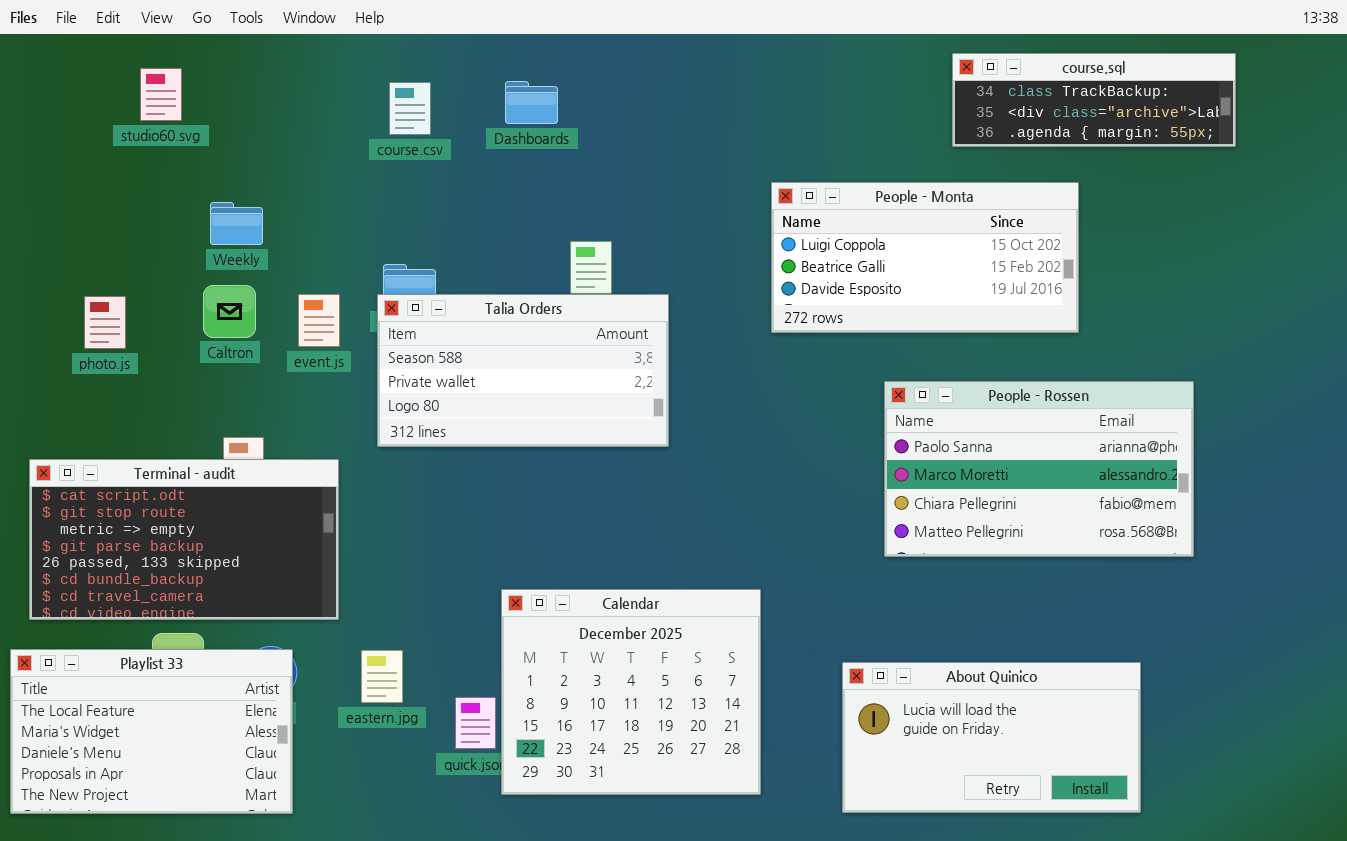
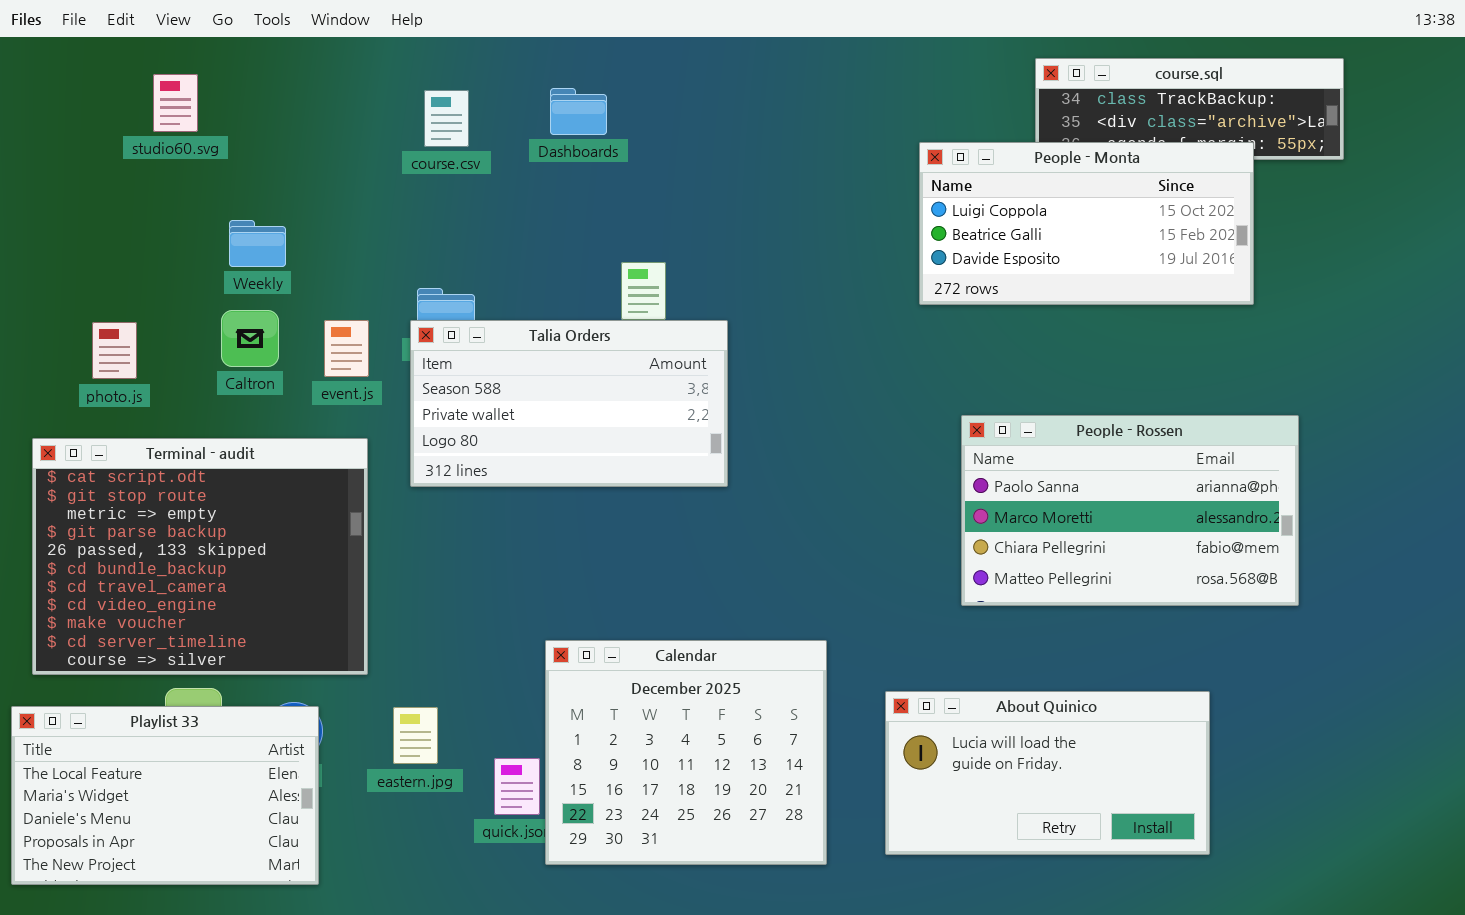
People - Monta: [771,182,1079,333] -> [919,142,1254,305], moved
Terminal - audit: [29,459,339,620] -> [32,438,368,675], resized
About Quinico: [842,662,1141,813] -> [885,691,1210,855], moved

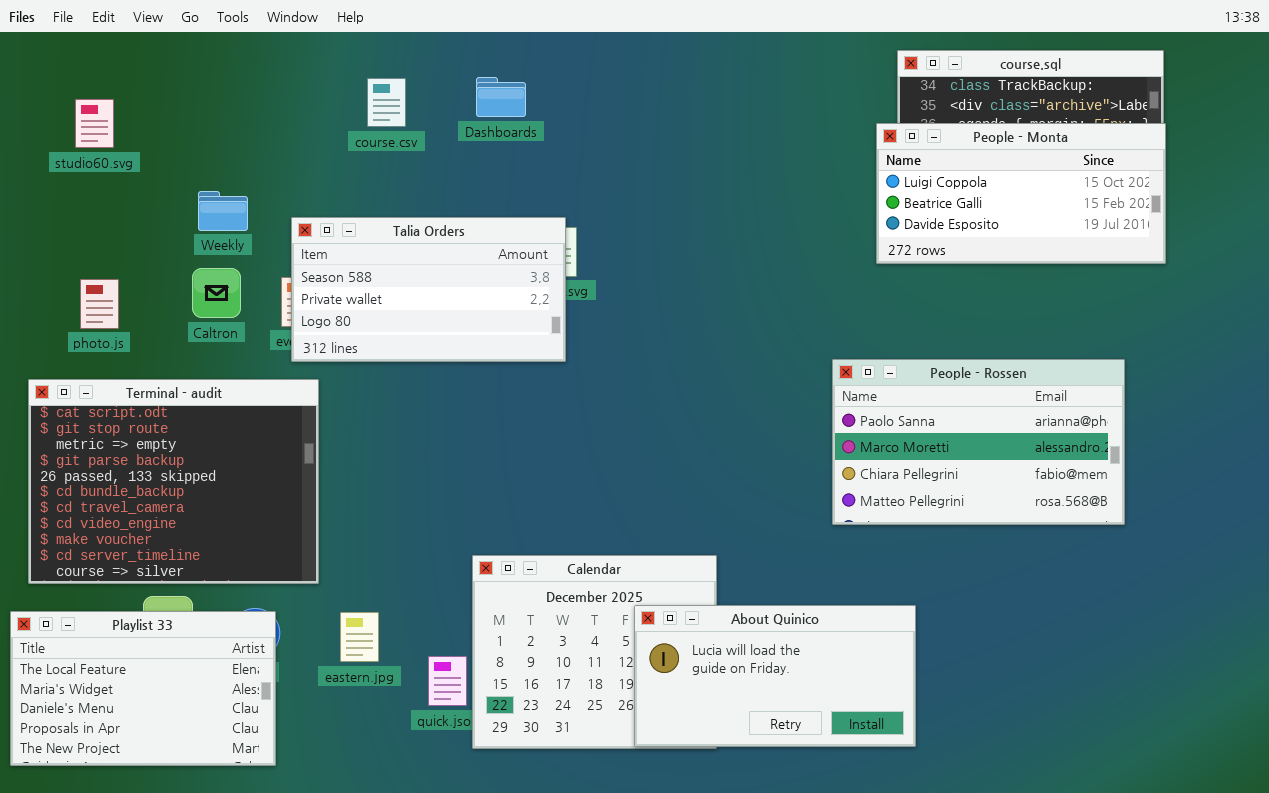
studio60.svg: [153,74,198,132] -> [75,99,114,148], moved
People - Monta: [919,142,1254,305] -> [876,123,1166,264], moved
Talia Orders: [410,320,728,487] -> [291,217,566,362], moved
About Quinico: [885,691,1210,855] -> [634,605,916,747], moved

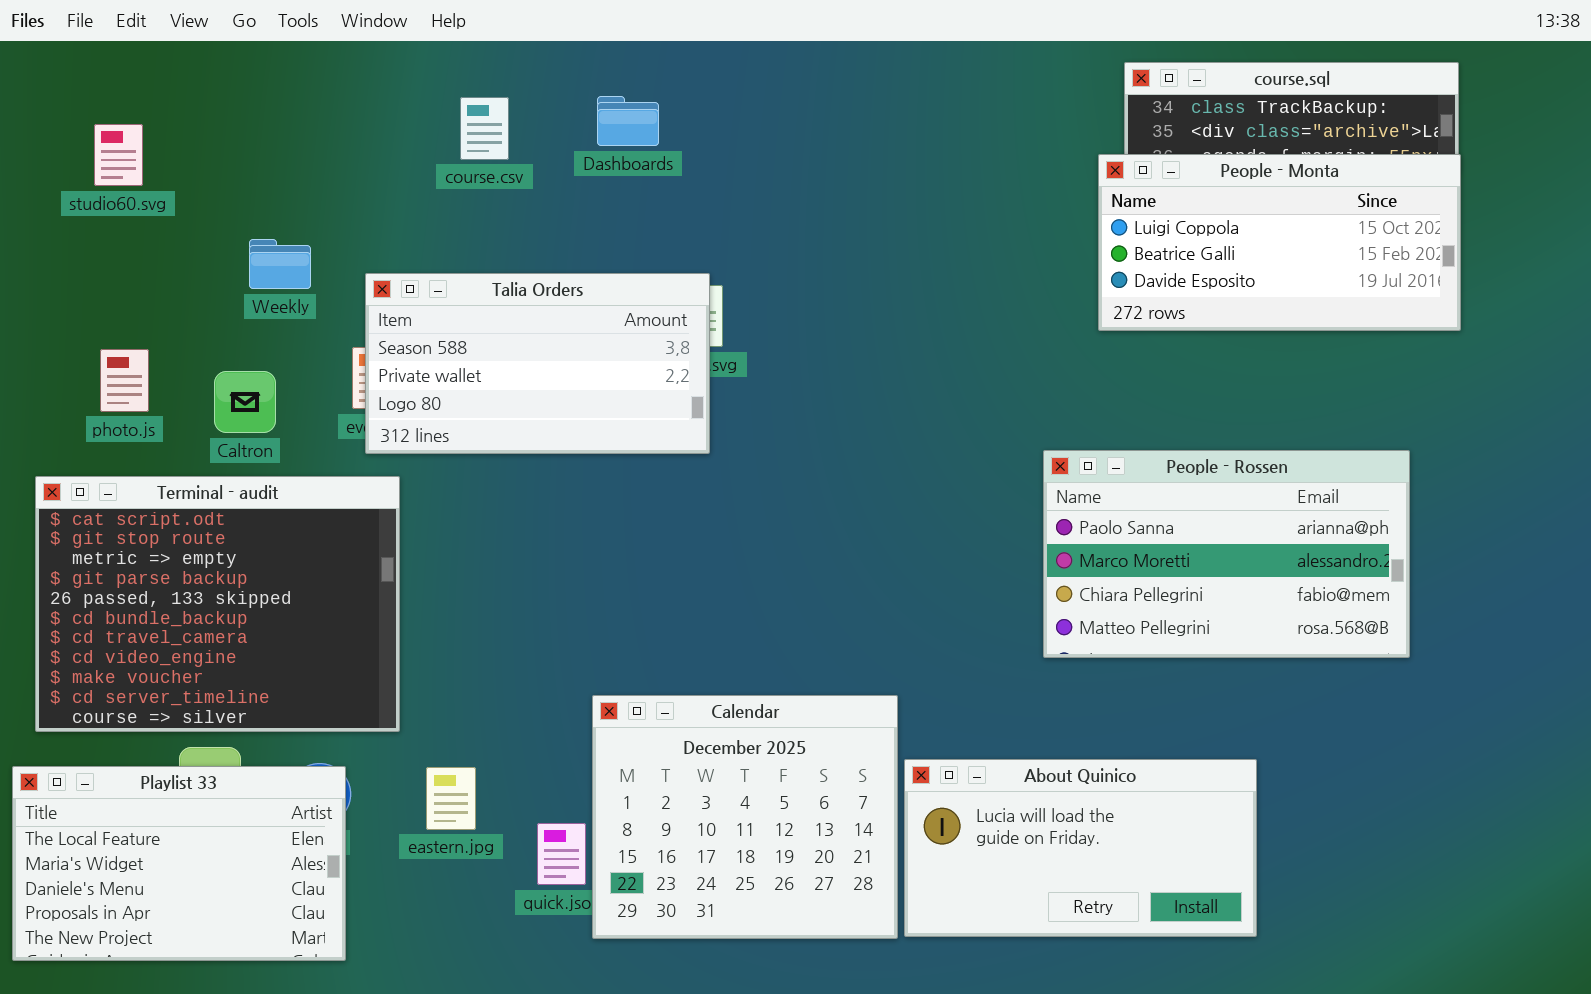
Caltron: [192,268,241,318] -> [214,371,276,433], moved
About Quinico: [634,605,916,747] -> [904,759,1257,937], moved

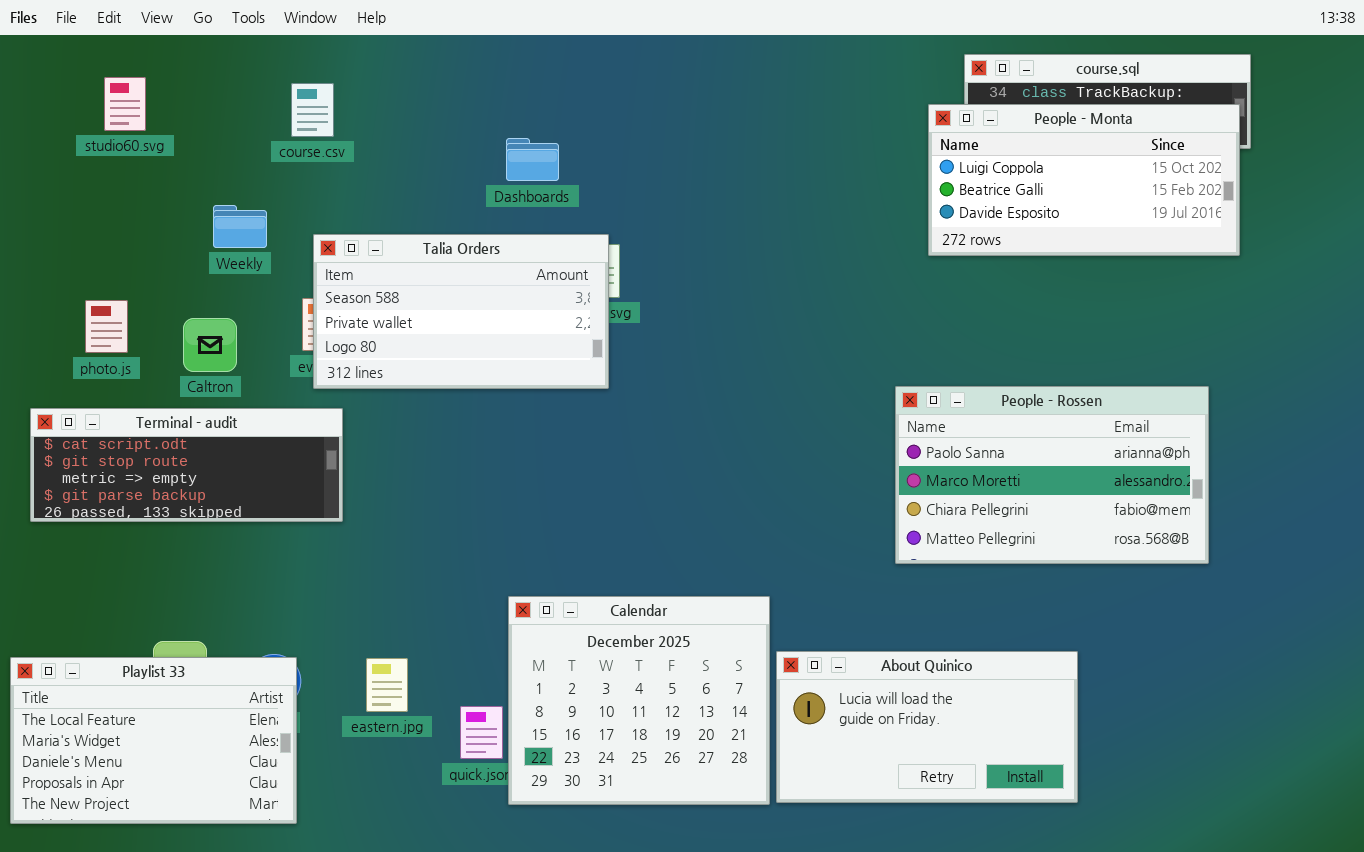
Dashboards: [597,96,659,146] -> [506,138,559,181], moved
course.csv: [460,97,509,160] -> [291,83,334,137], moved
studio60.svg: [94,124,143,186] -> [104,77,146,131], moved
People - Monta: [1098,154,1461,331] -> [928,104,1240,256], moved
Terminal - audit: [35,476,400,732] -> [30,408,343,522], resized

